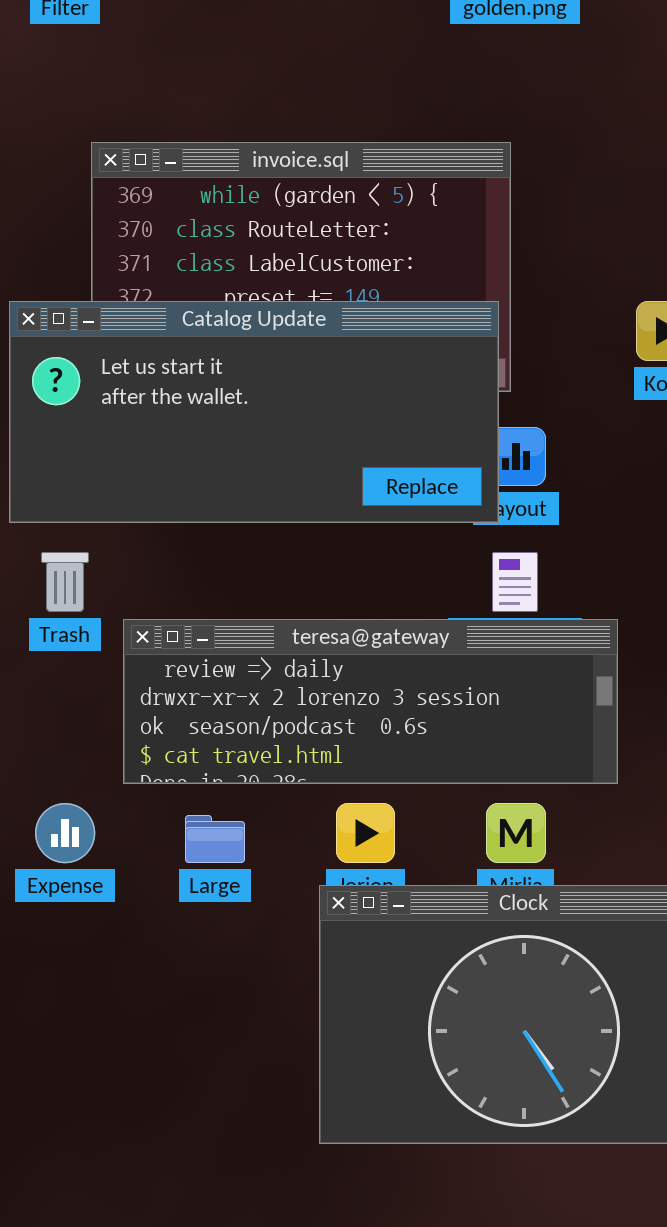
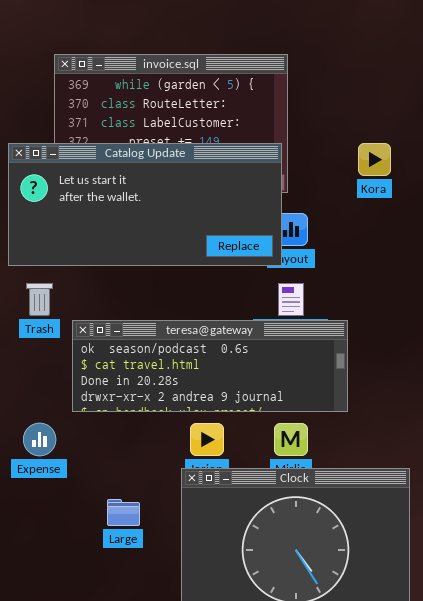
teresa@gateway: [123,619,618,784] -> [72,320,348,412], scrolled down 2 rows
Large: [185,815,245,863] -> [107,499,140,526], moved

